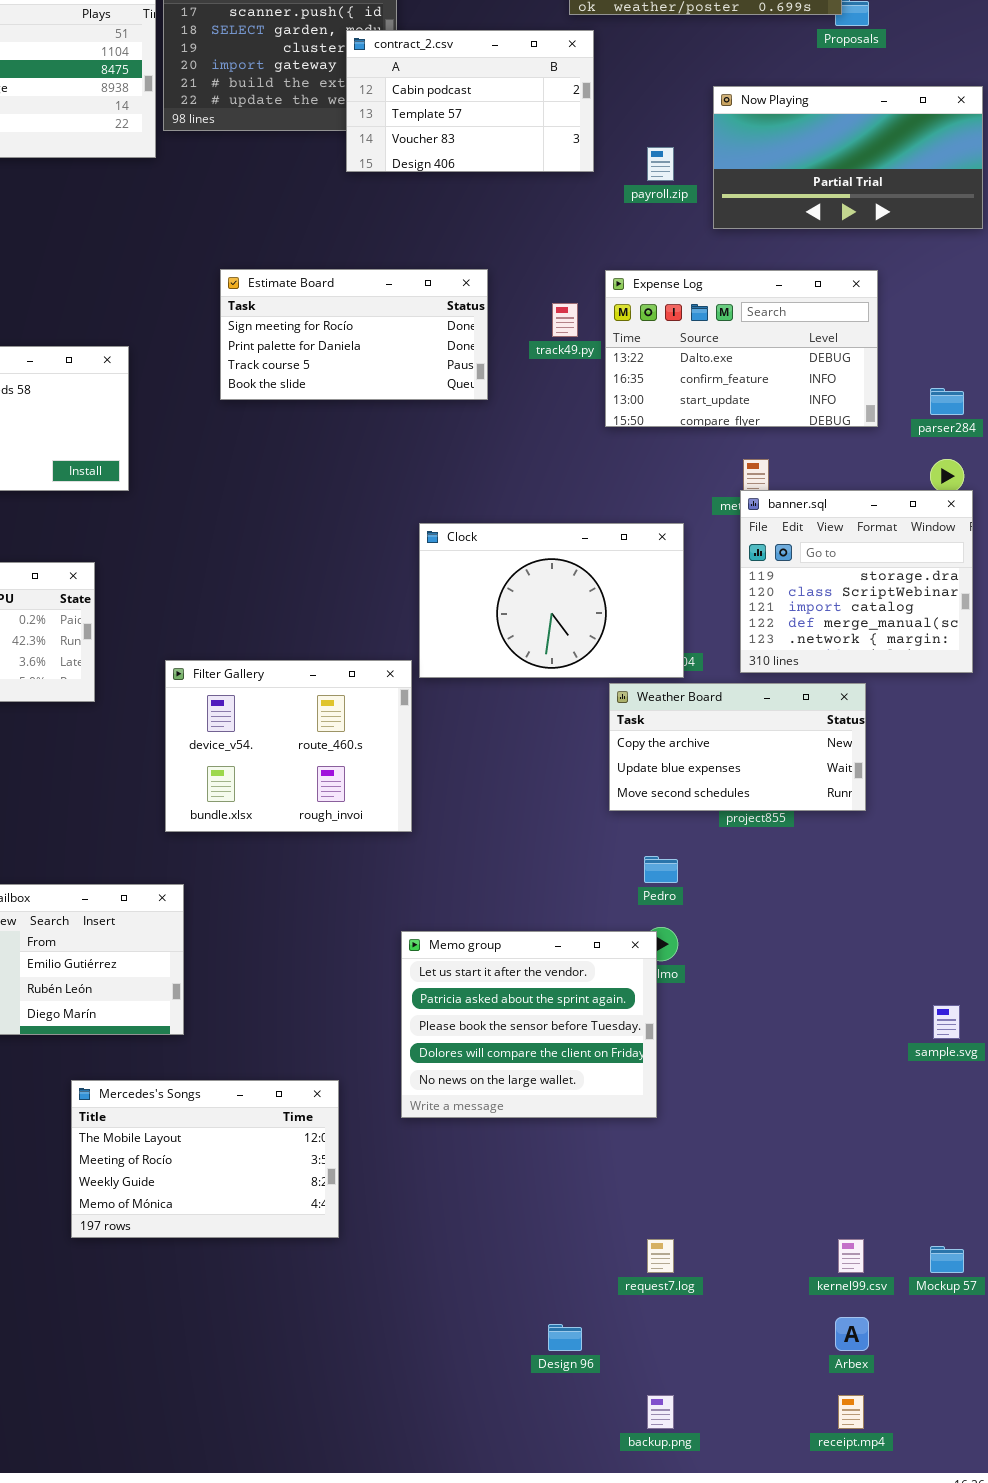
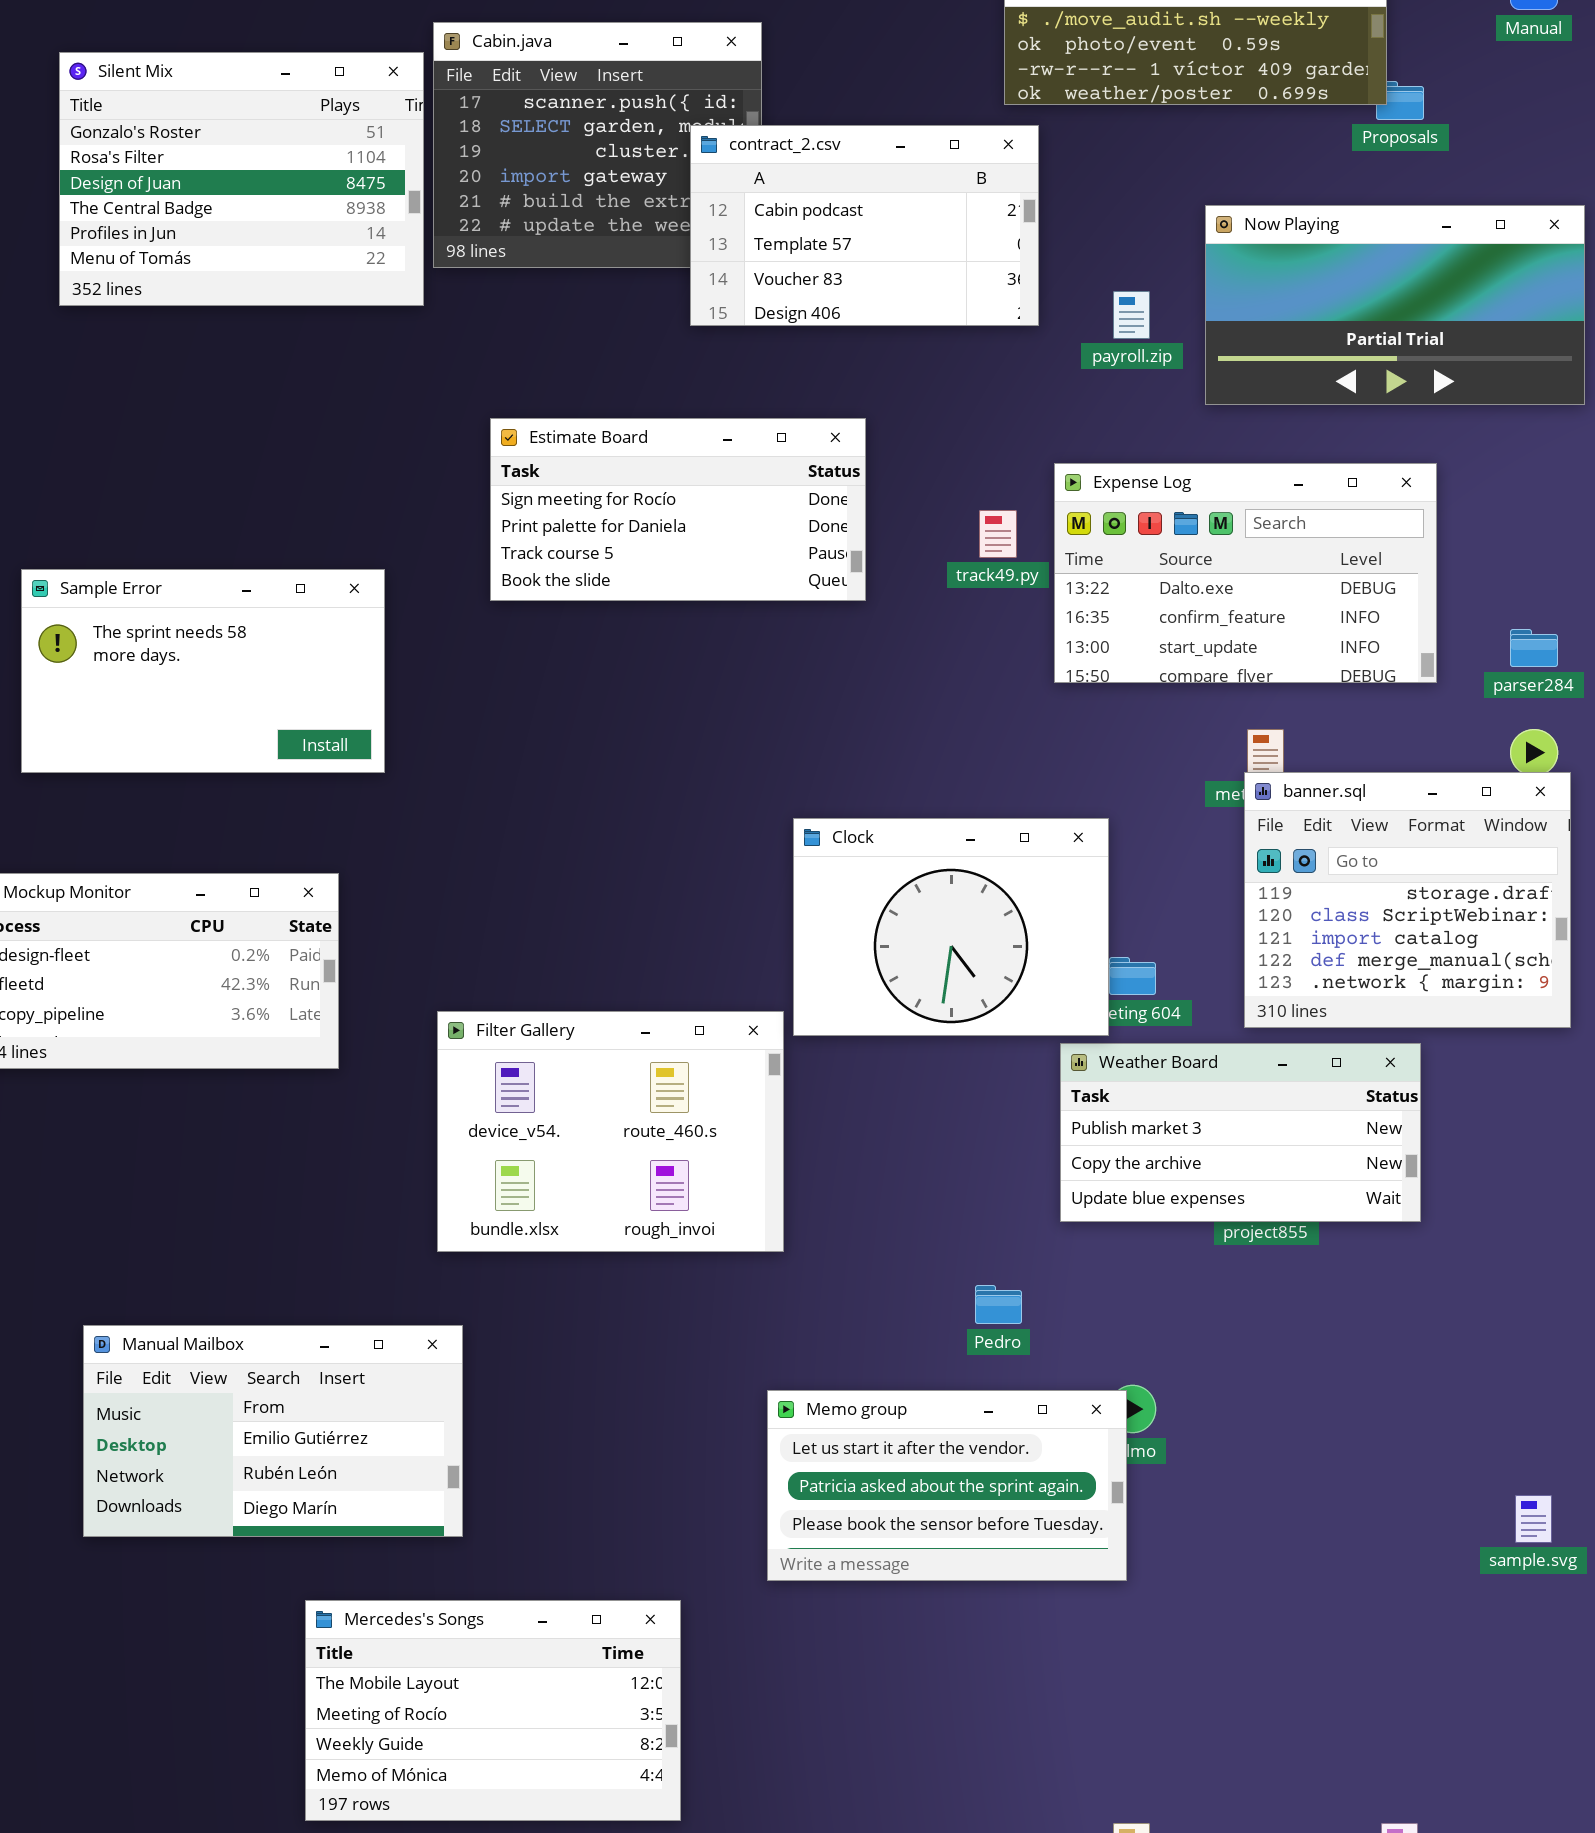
Estimate Board: [220,269,488,400] -> [490,418,866,601], moved
Clock: [419,523,684,678] -> [793,818,1109,1036], resized
Weather Board: [609,683,866,811] -> [1060,1043,1421,1222], scrolled up 1 row
Pedro: [644,856,678,883] -> [975,1285,1022,1324], moved
Memo group: [401,931,657,1118] -> [767,1390,1127,1581], resized

